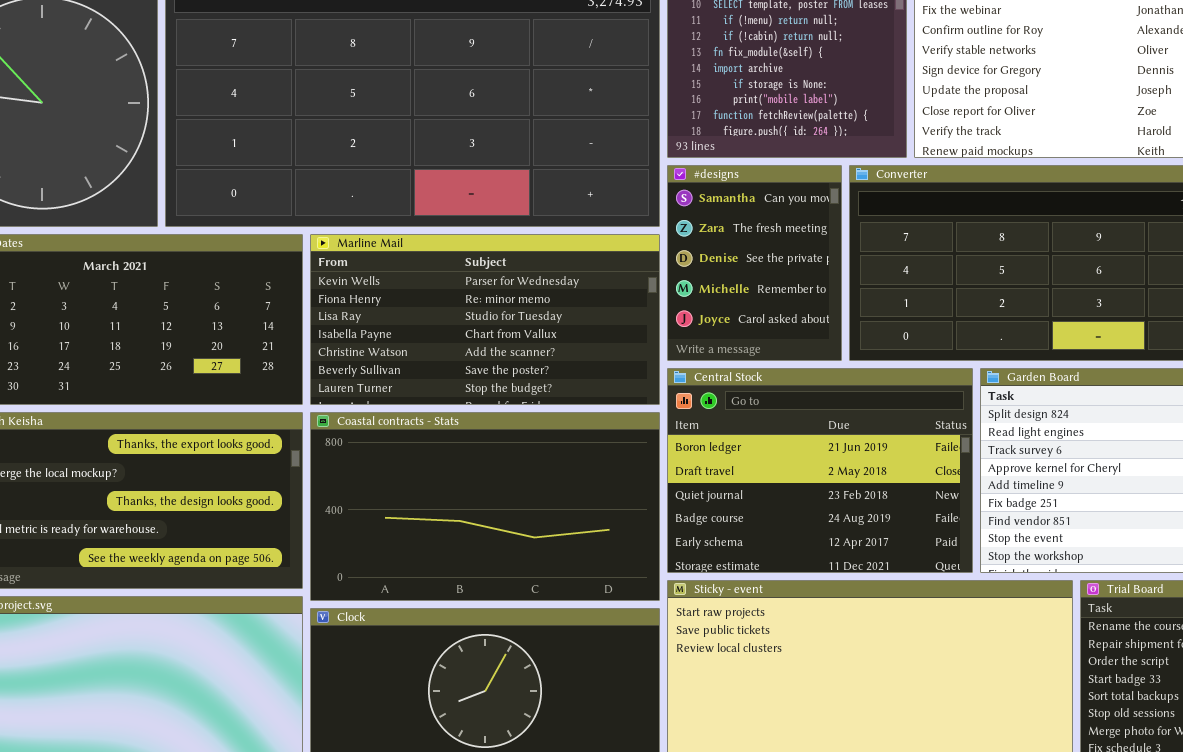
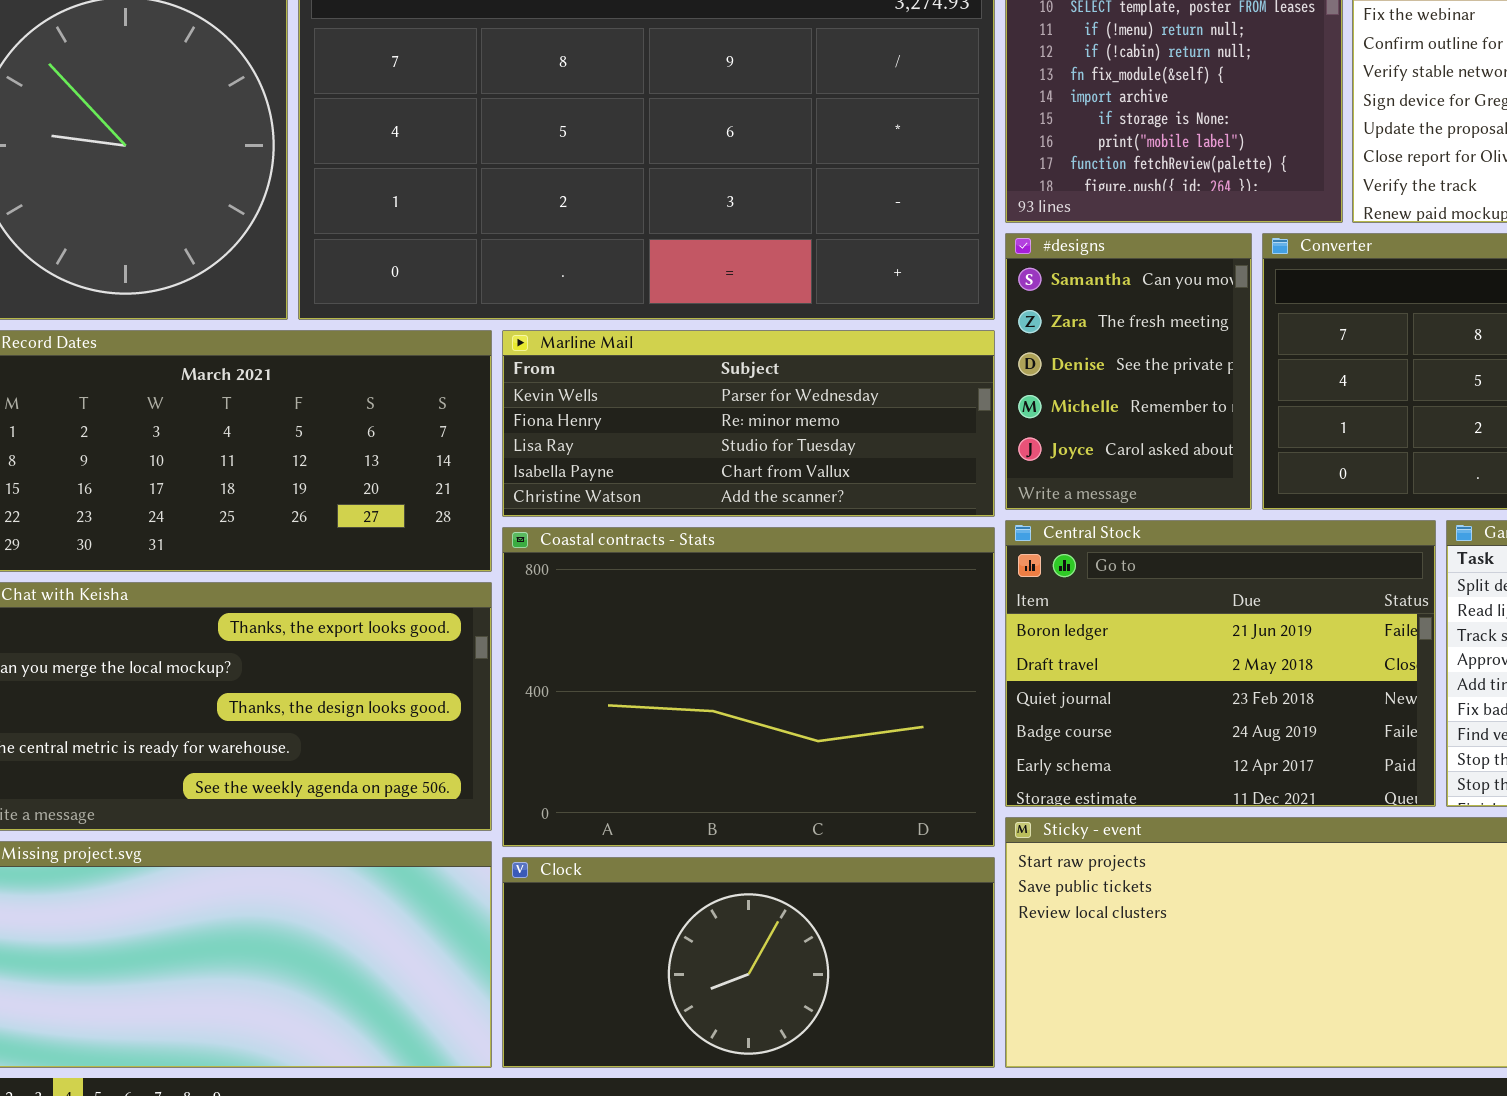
Marline Mail: [310,234,660,405] -> [502,330,995,517], resized
Coastal contracts - Stats: [310,412,660,601] -> [502,527,995,847], resized

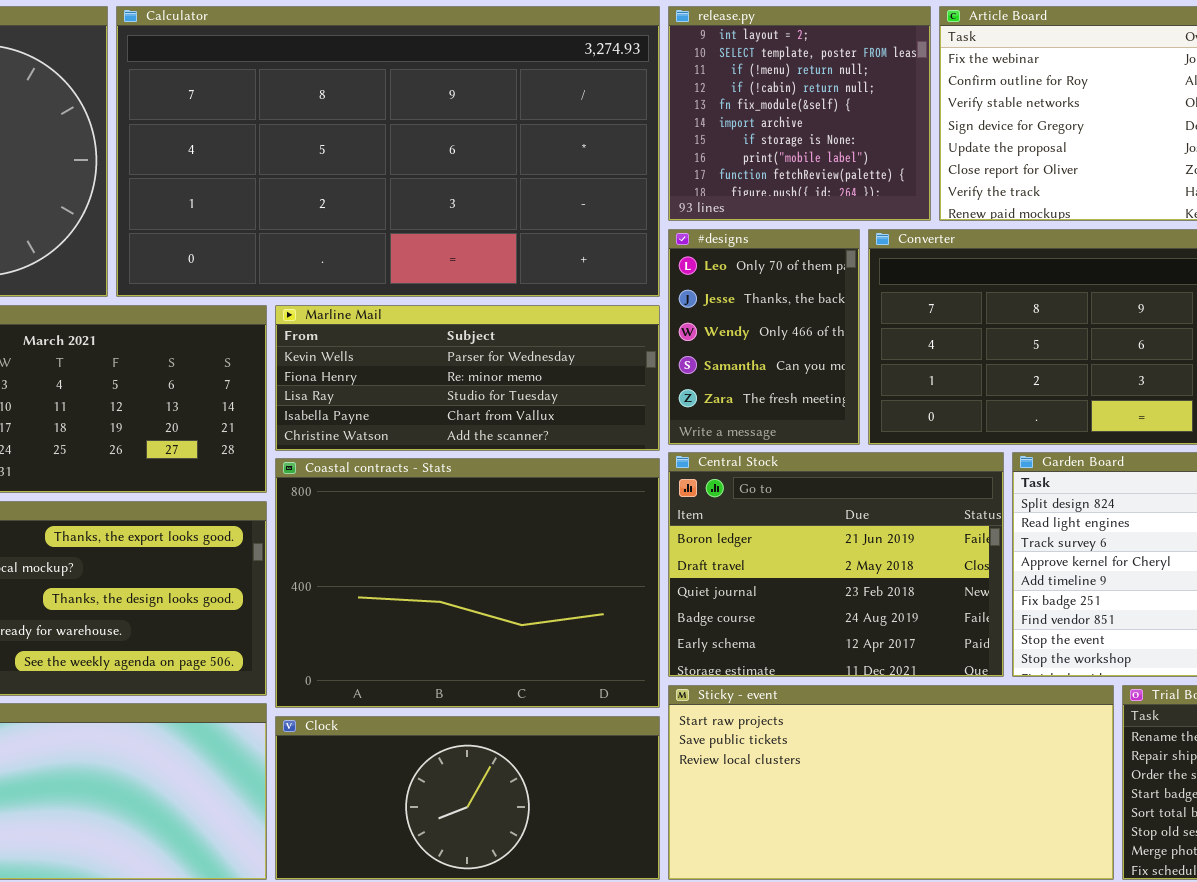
#designs: [1005,233,1252,510] -> [668,229,860,445], scrolled up 3 rows

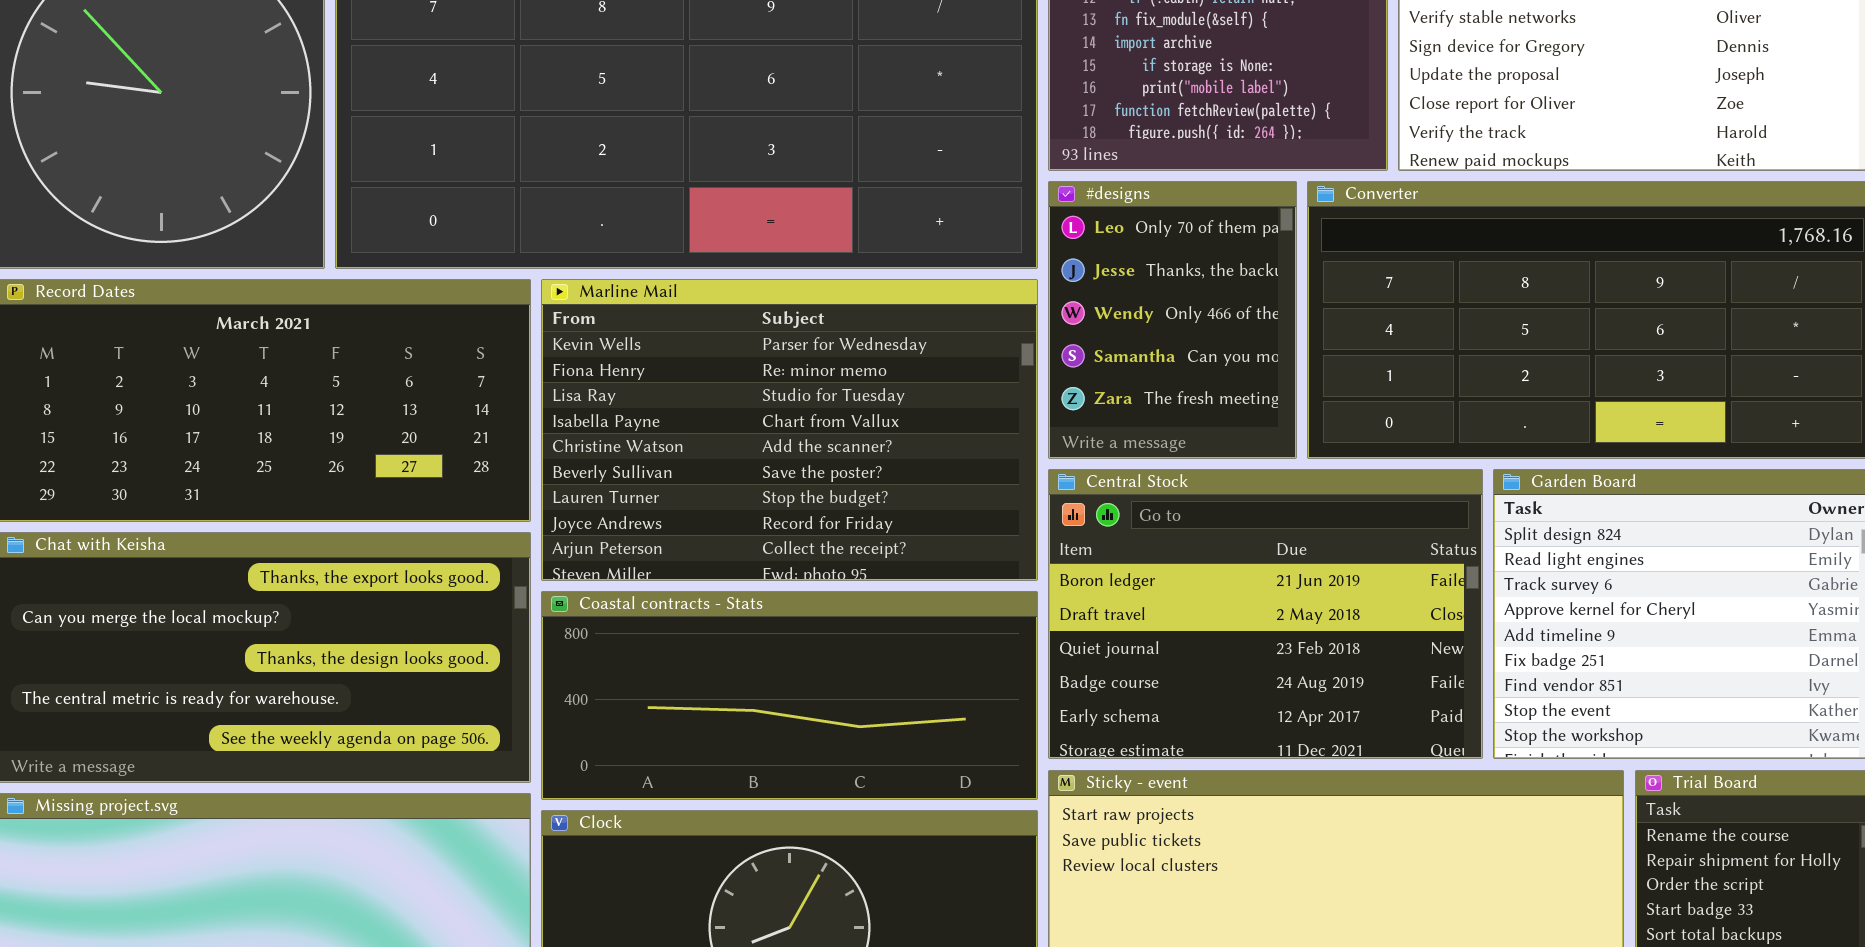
Marline Mail: [275,305,660,451] -> [541,279,1038,581], resized
Coastal contracts - Stats: [275,458,660,708] -> [541,591,1038,800], resized

